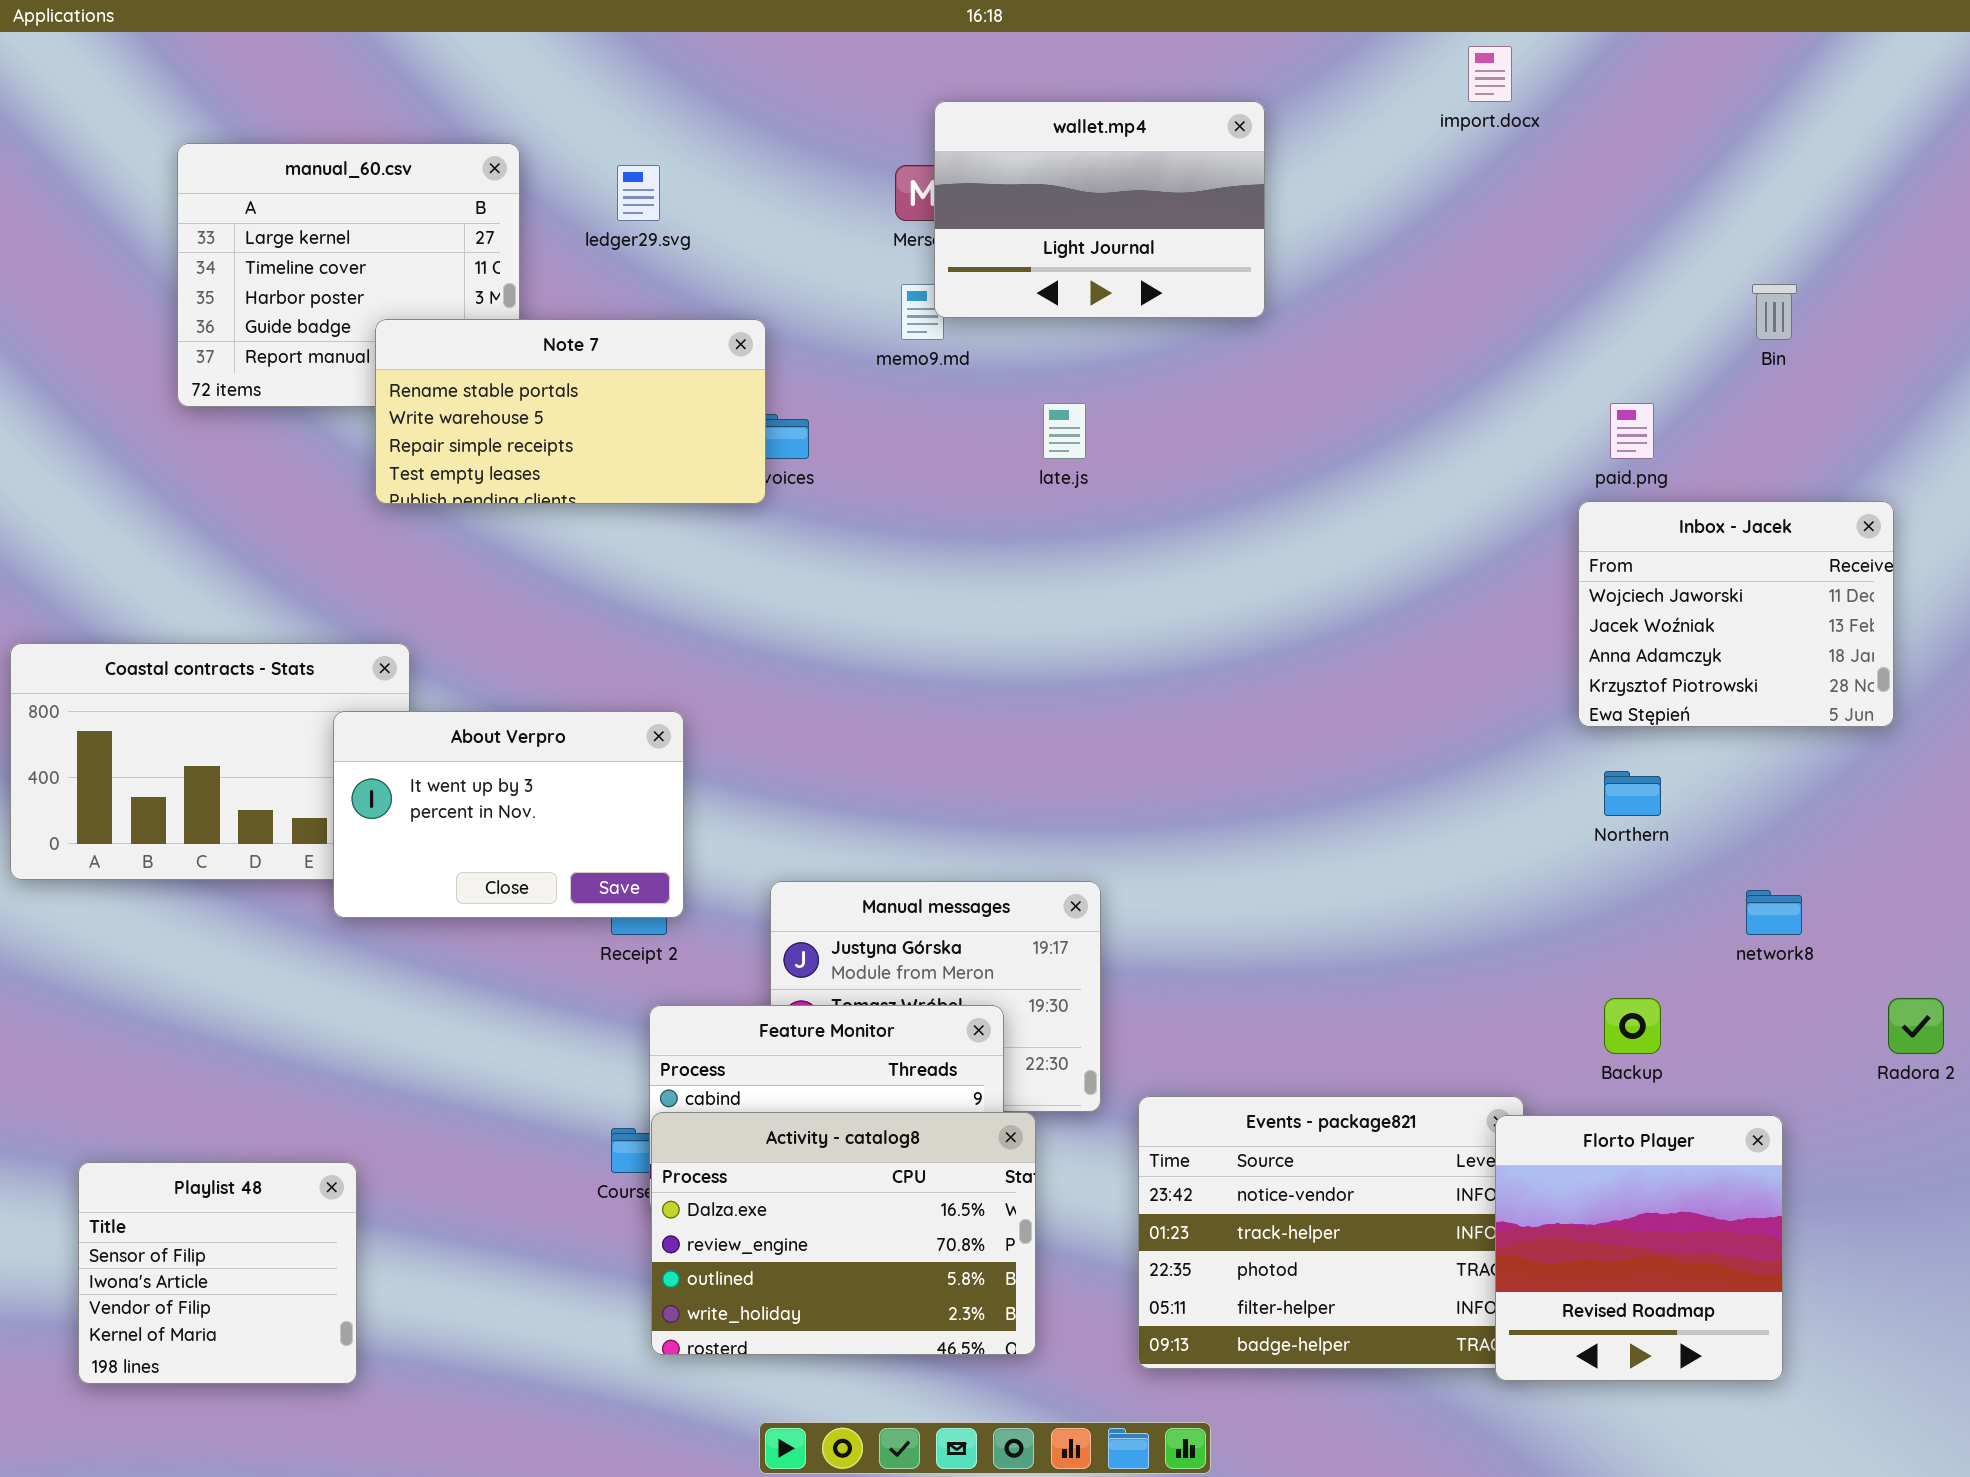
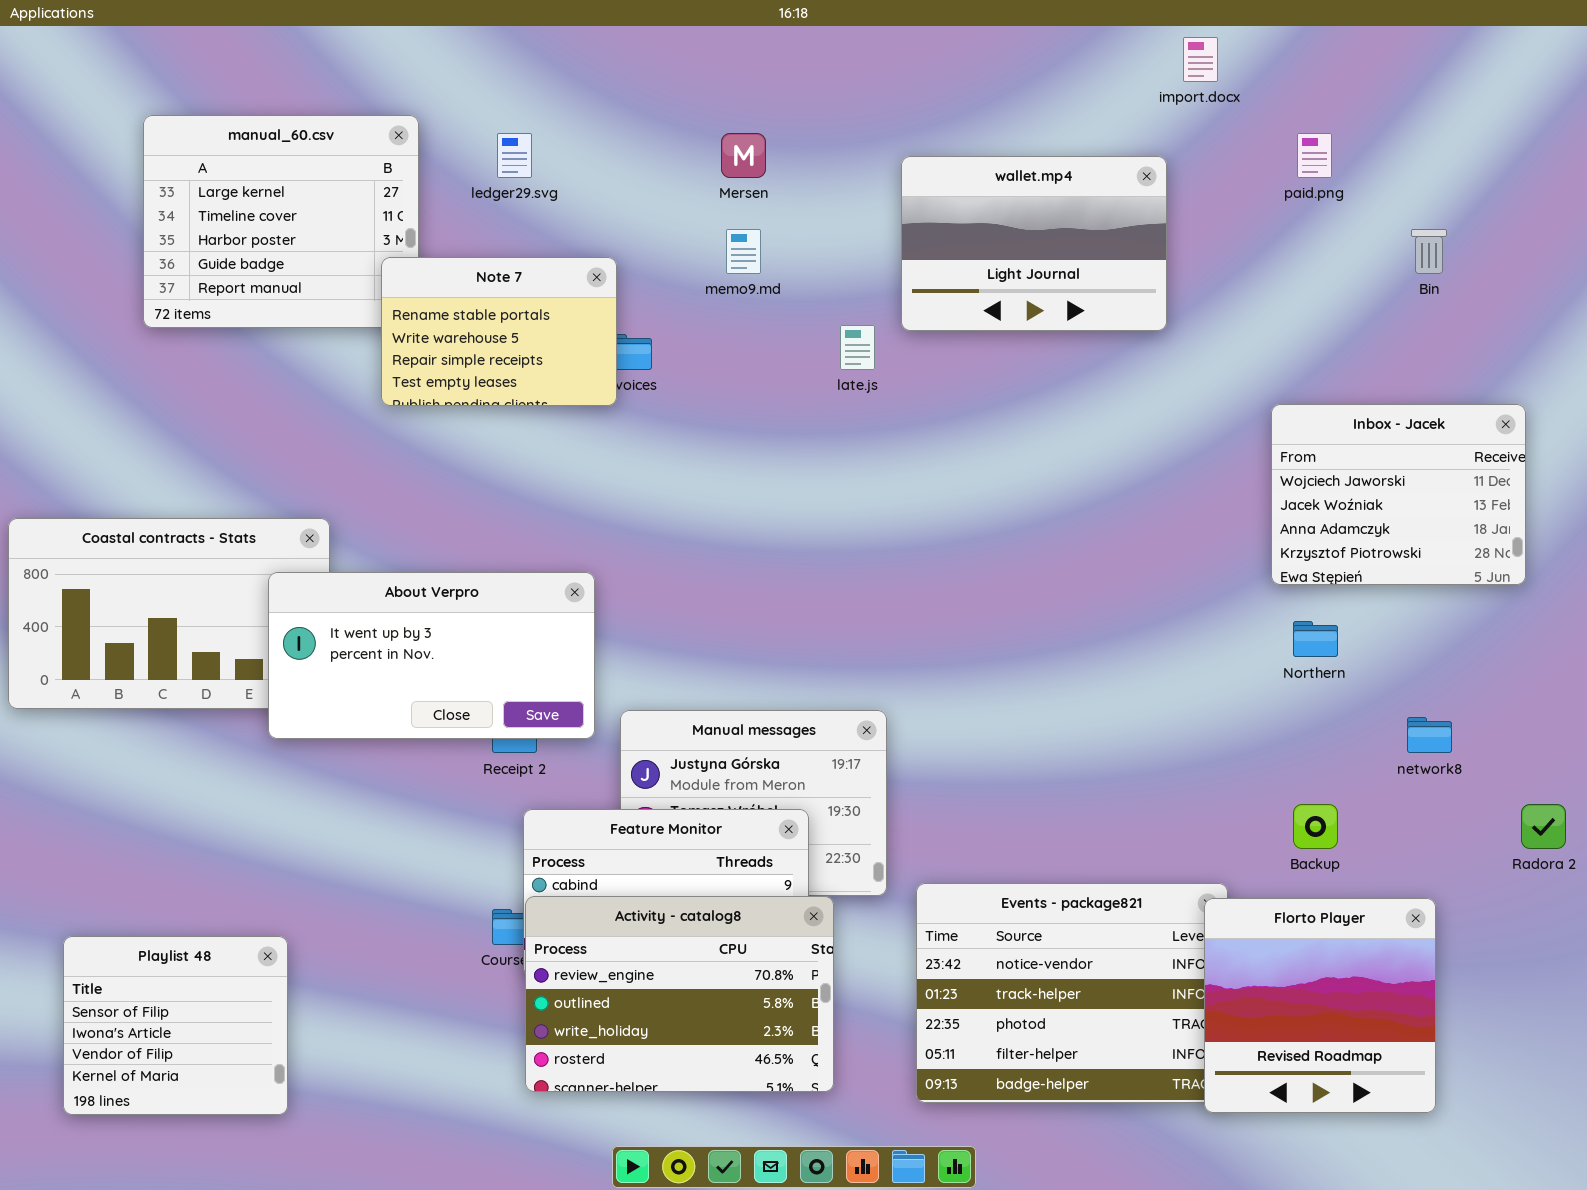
wallet.mp4: [934,101,1265,318] -> [901,156,1167,331], moved
Note 7: [375,319,766,504] -> [381,257,617,406], resized
paid.png: [1610,403,1654,459] -> [1297,133,1332,178], moved
About Verpro: [333,711,684,918] -> [268,572,595,739], resized
Activity - catalog8: [651,1112,1036,1355] -> [525,896,834,1092], scrolled down 1 row

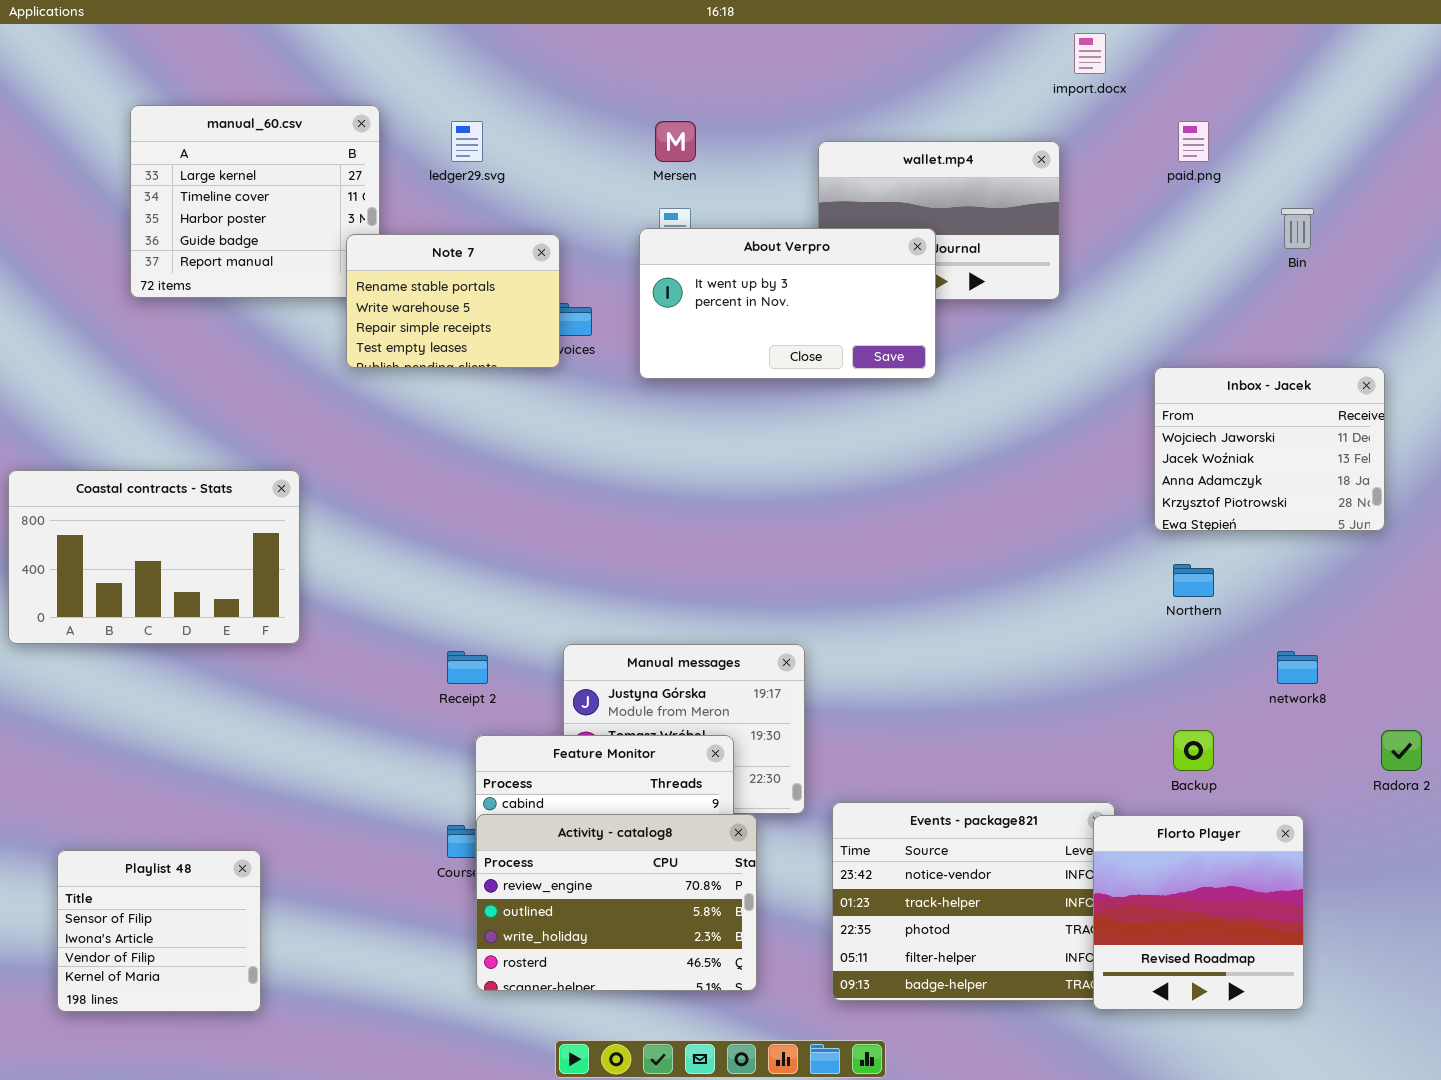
About Verpro: [268,572,595,739] -> [639,228,936,379], moved

